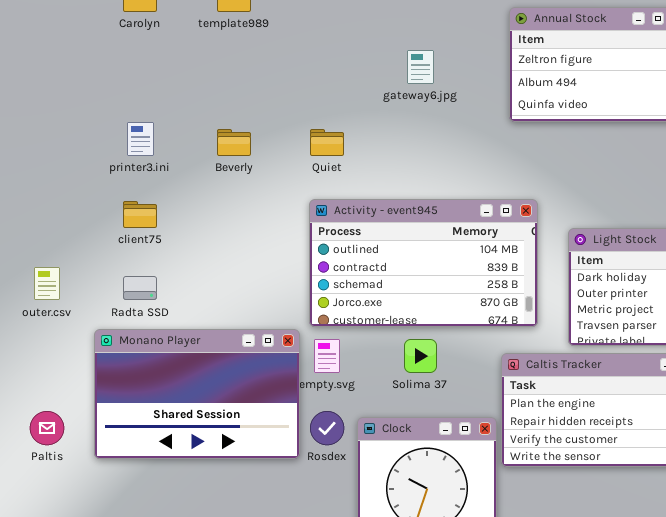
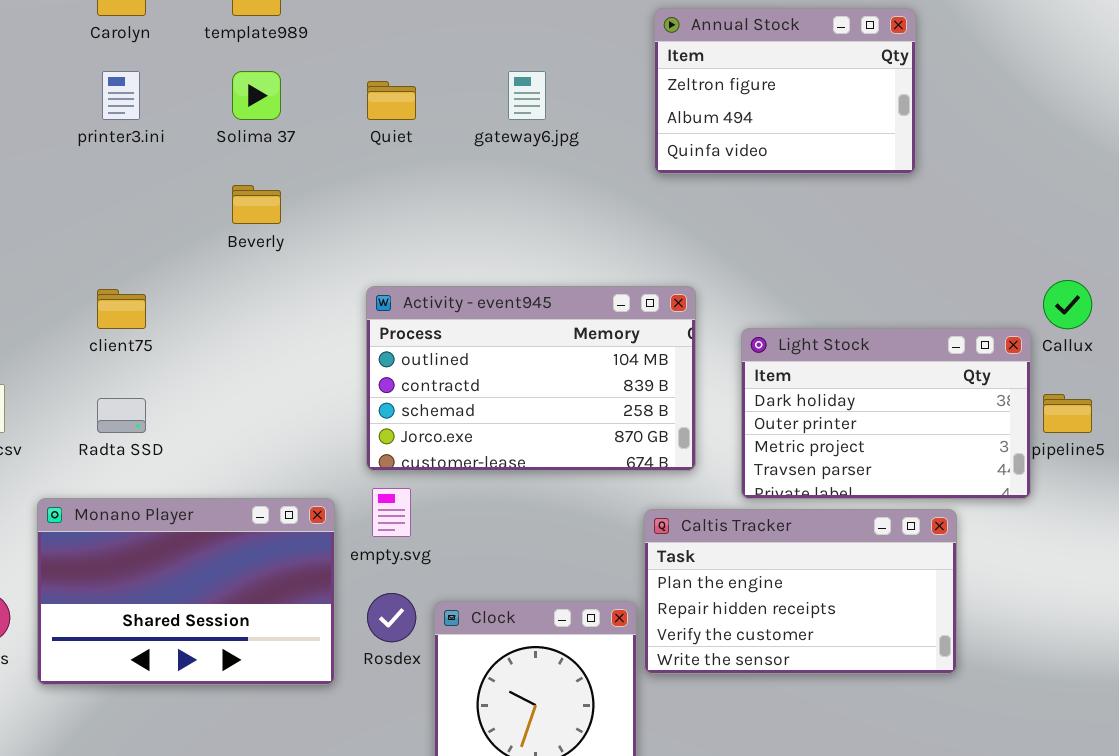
printer3.ini: [127,122,154,156] -> [102,71,140,120], moved
Quiet: [310,129,344,156] -> [367,81,416,120], moved
Monano Player: [94,329,300,459] -> [37,498,335,685], moved
Solima 37: [404,339,437,373] -> [232,71,281,120], moved

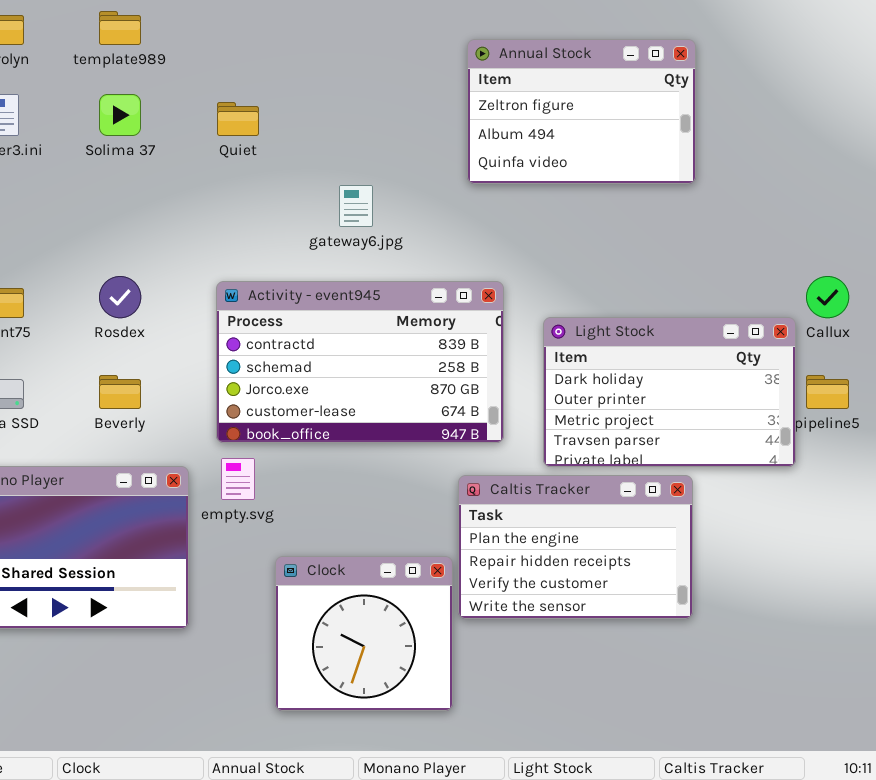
gateway6.jpg: [508,71,546,120] -> [339,185,373,227], moved
Beverly: [232,185,281,224] -> [99,375,141,409], moved
Activity - event945: [366,286,696,471] -> [216,281,504,443], scrolled down 1 row
Caltis Tracker: [644,509,957,674] -> [458,475,693,619], resized
Rosdex: [367,593,416,642] -> [99,276,141,318], moved

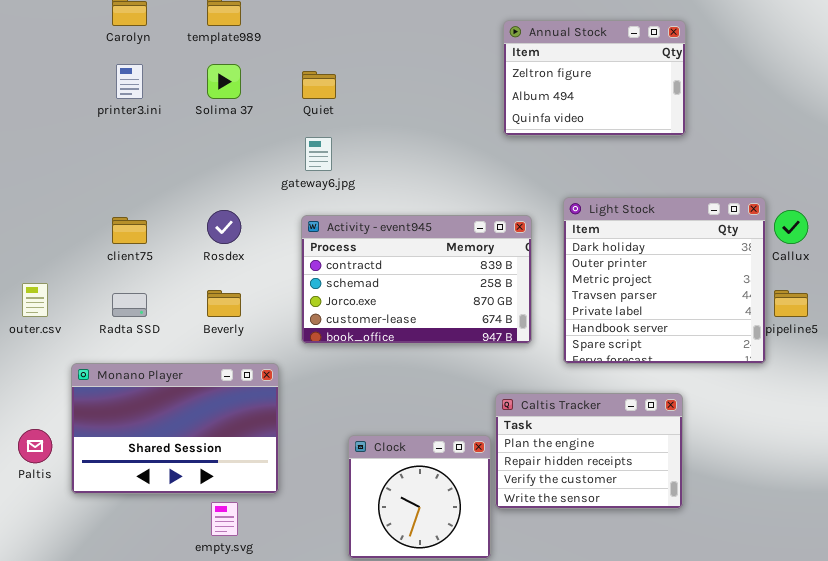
gateway6.jpg: [339,185,373,227] -> [305,137,332,171], moved
Light Stock: [543,317,796,467] -> [563,197,766,364], resized
empty.svg: [221,458,255,500] -> [211,502,238,536], moved
Caltis Tracker: [458,475,693,619] -> [495,393,683,509], moved

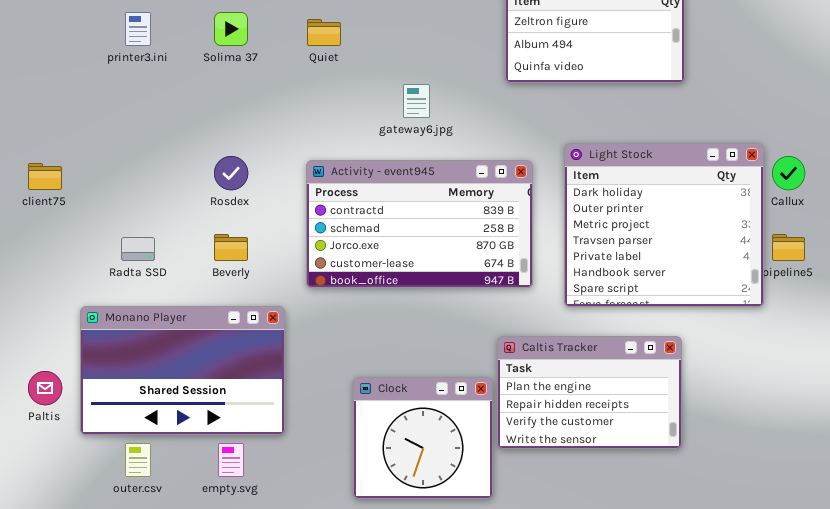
gateway6.jpg: [305,137,332,171] -> [403,84,430,118], moved
client75: [112,217,147,244] -> [28,163,62,190], moved
outer.csv: [22,283,48,317] -> [125,443,151,477], moved

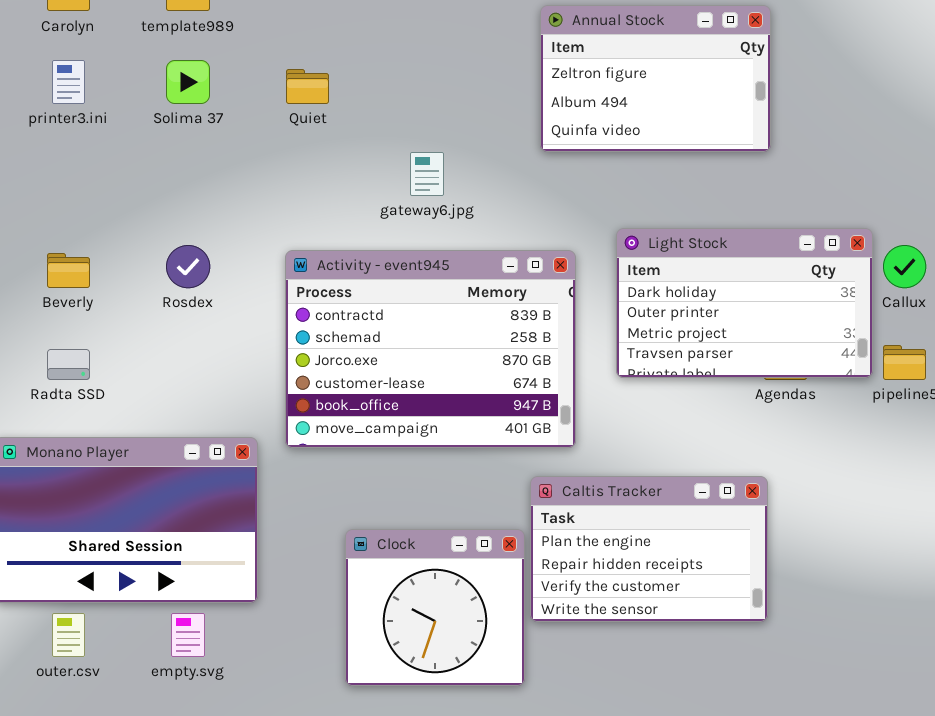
Light Stock: [564,143,764,307] -> [616,228,873,378], resized
Activity - event945: [306,160,533,288] -> [285,250,576,448], resized
Beverly: [214,234,248,261] -> [47,253,90,288], moved

